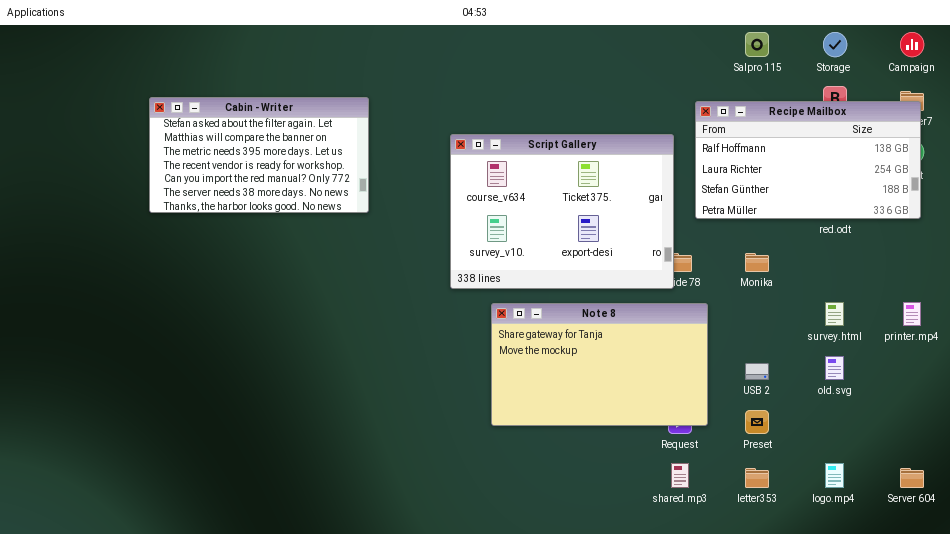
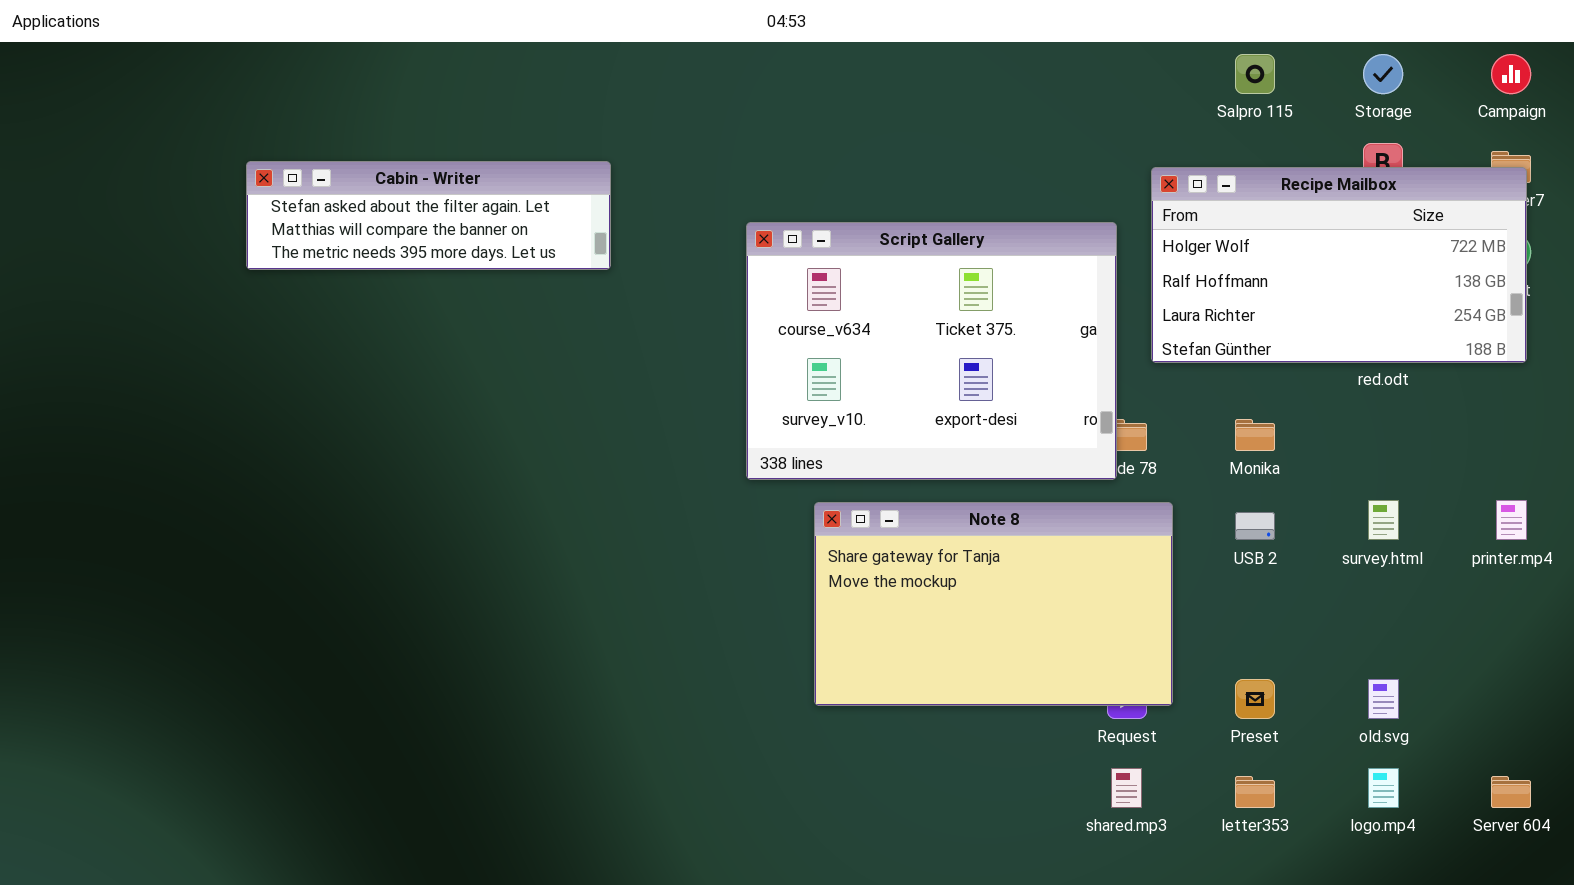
Cabin - Writer: [149,97,369,213] -> [246,161,611,270], resized
Recipe Mailbox: [695,101,921,219] -> [1151,167,1527,363], scrolled up 1 row
old.svg: [825,356,844,380] -> [1368,679,1399,719], moved
USB 2: [745,363,769,380] -> [1235,512,1275,540], moved

